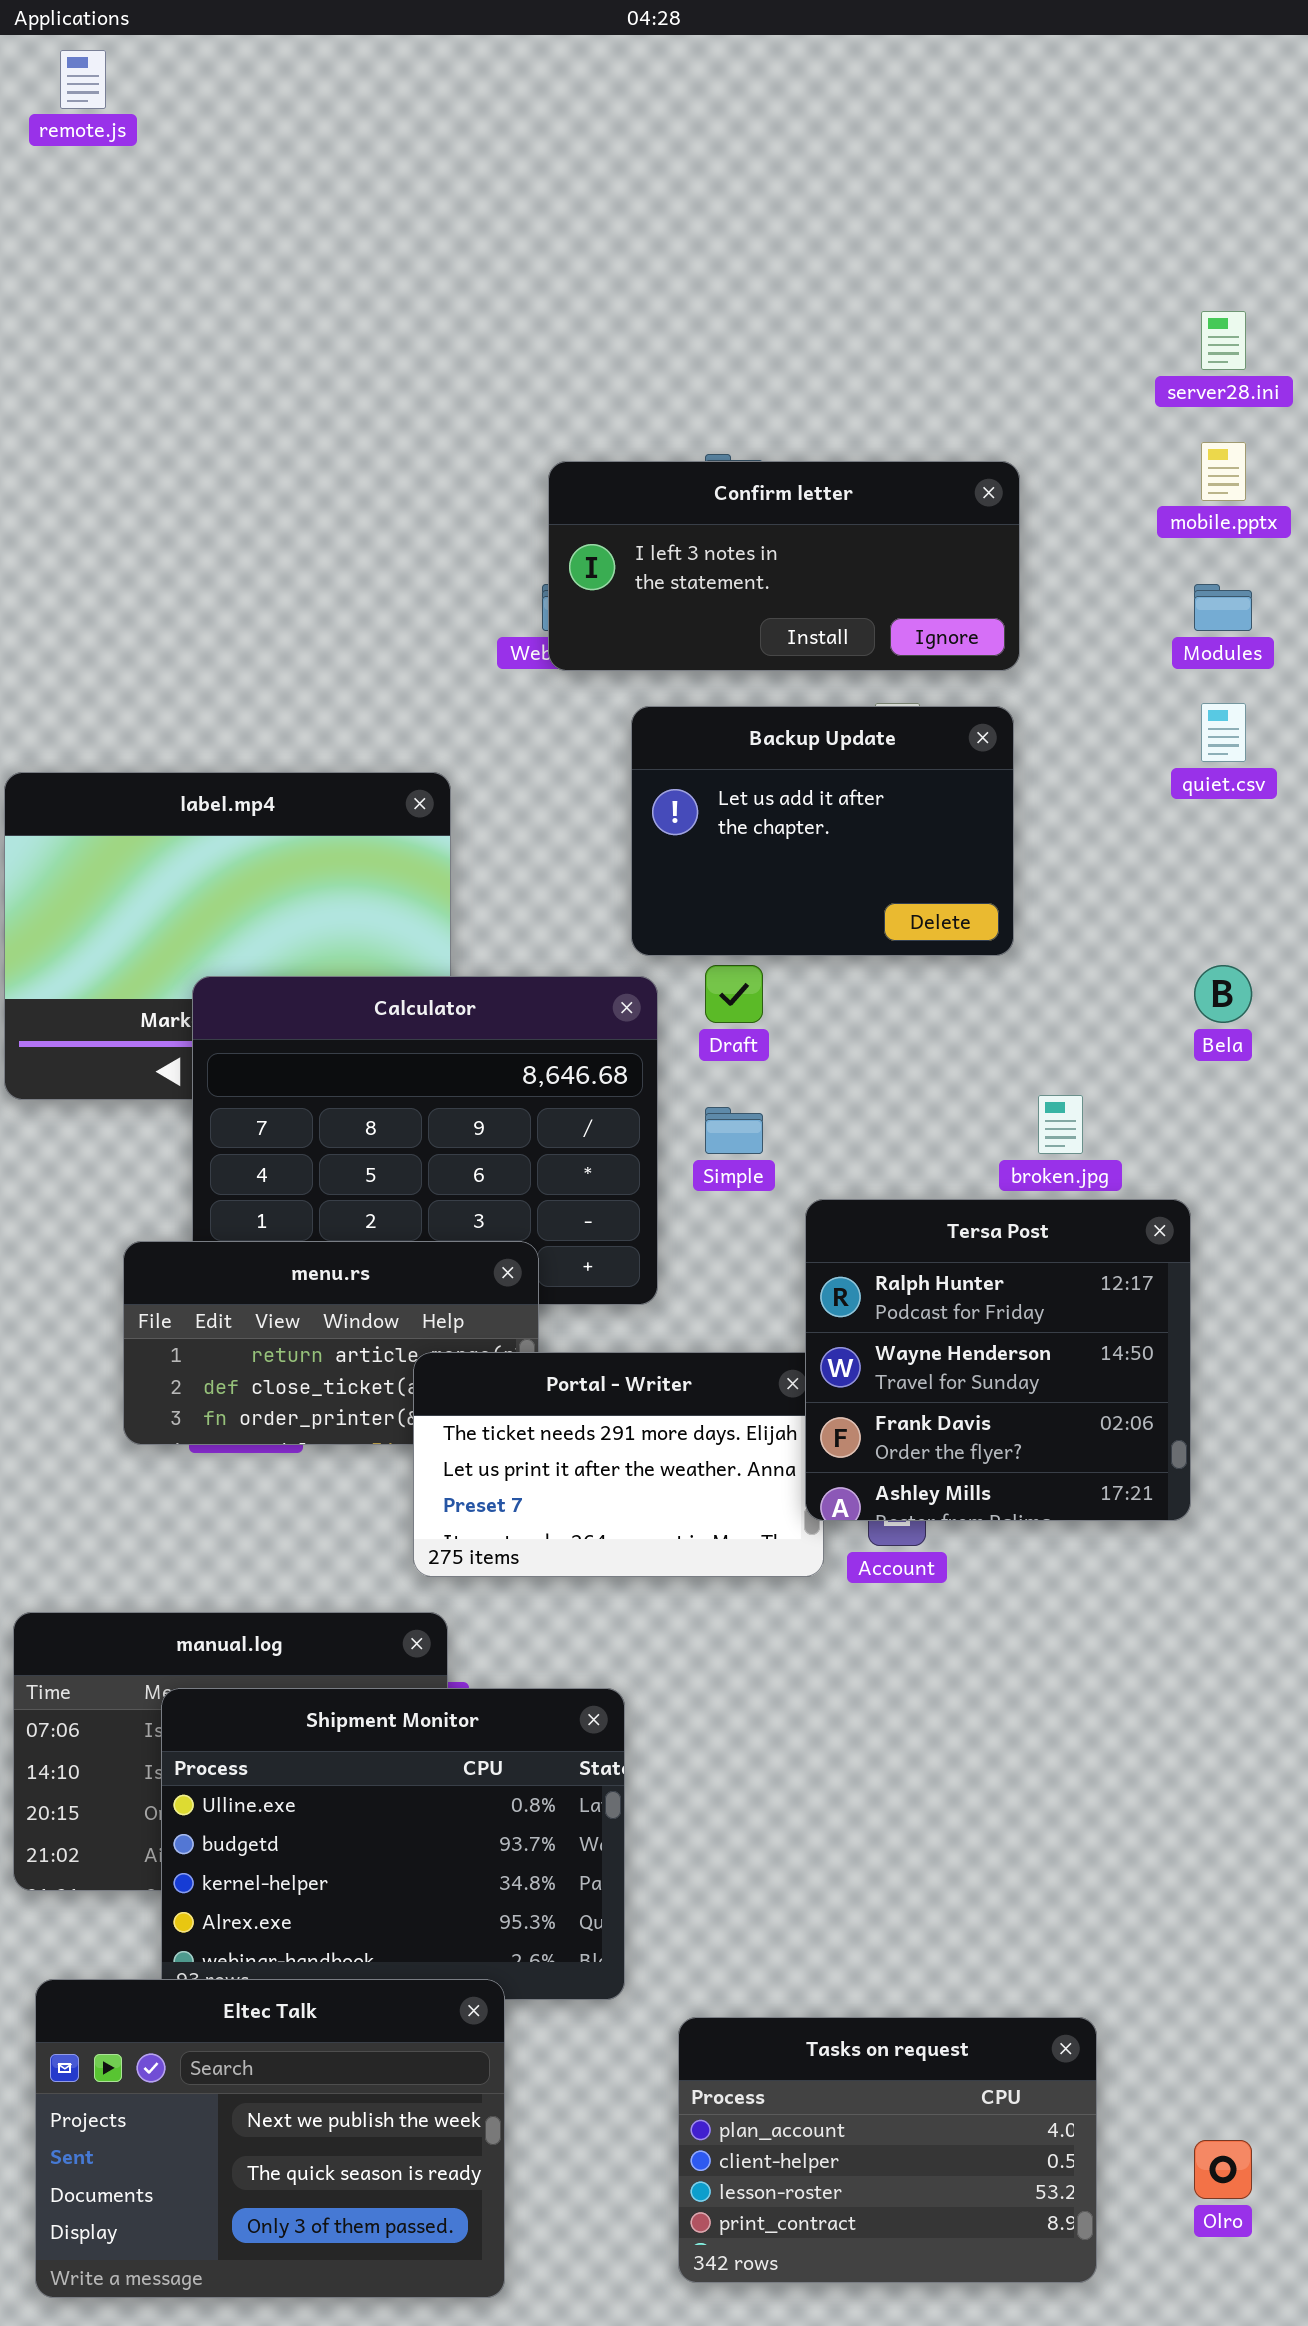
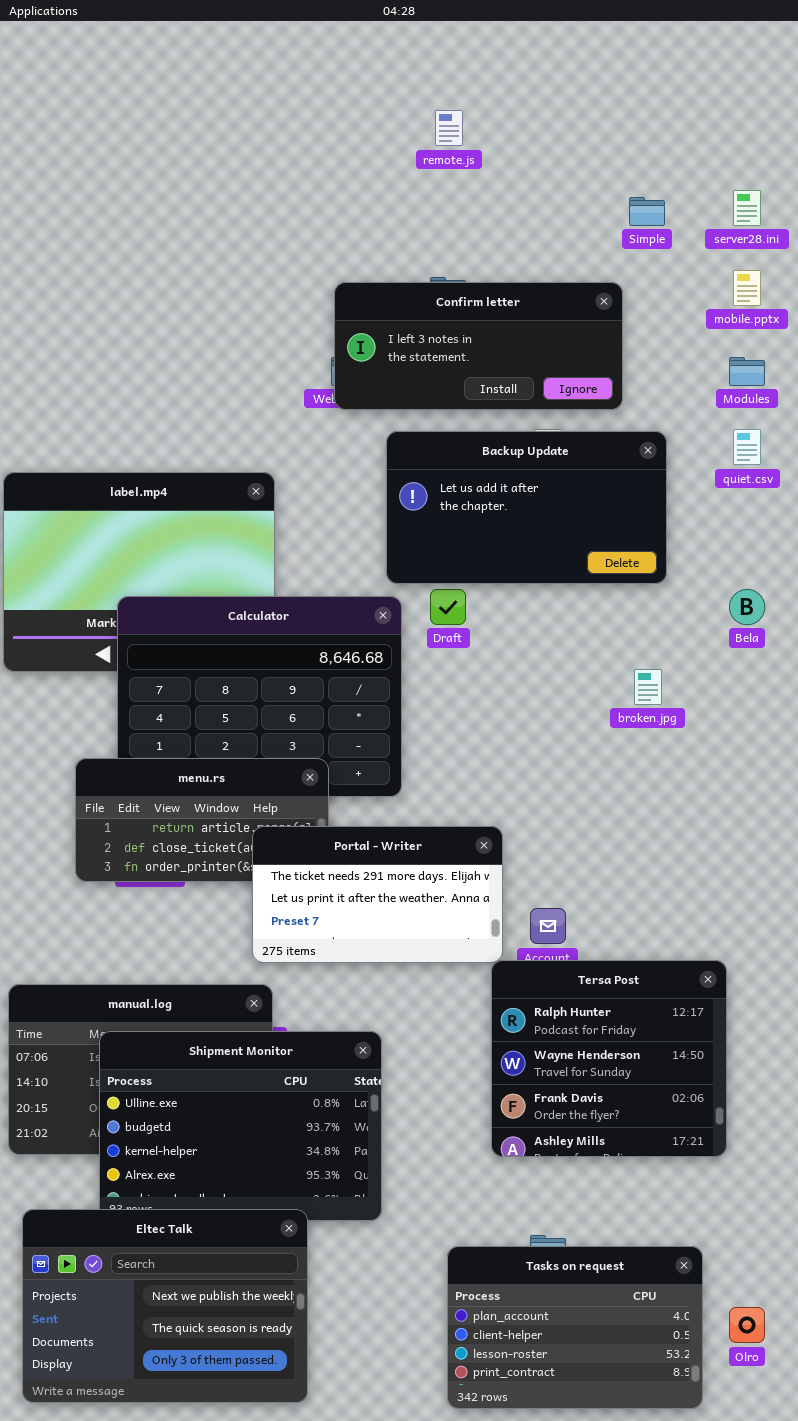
remote.js: [60,50,106,109] -> [435,110,463,146], moved
Backup Update: [631,706,1014,956] -> [386,431,667,584], resized
Simple: [705,1107,763,1154] -> [629,197,665,226], moved
Tersa Post: [805,1199,1191,1521] -> [491,960,727,1157], moved
Tasks on request: [678,2017,1097,2283] -> [447,1246,703,1409], moved

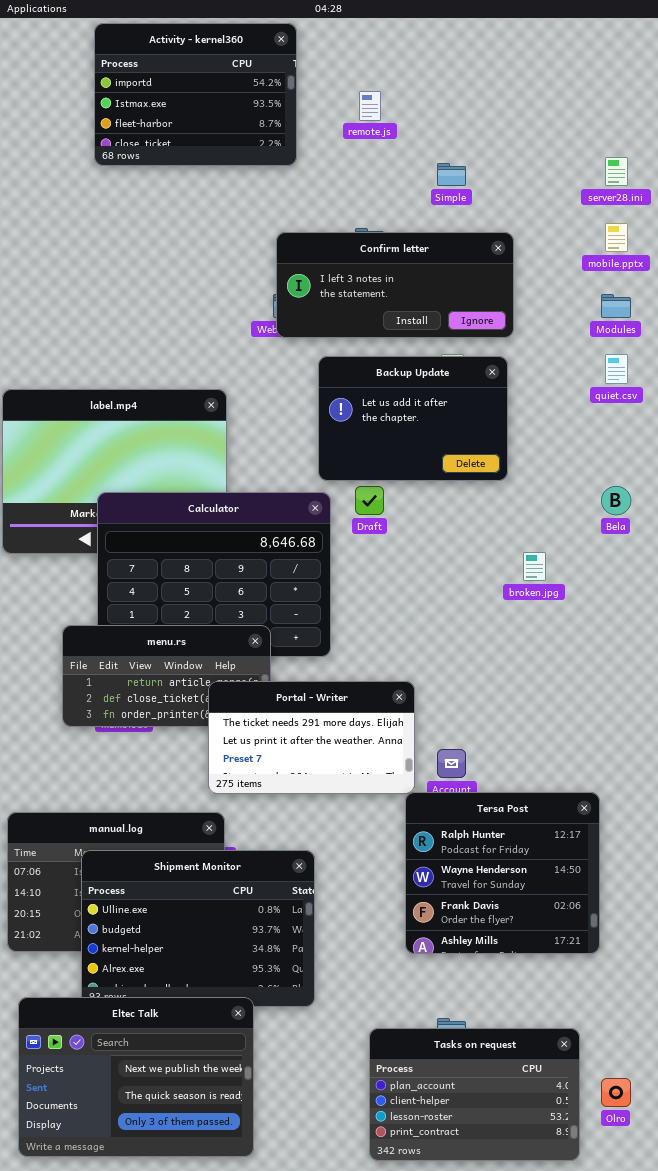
Activity - kernel360: none -> [94,23,297,166], opened
Simple: [629,197,665,226] -> [437,163,466,186], moved
Backup Update: [386,431,667,584] -> [318,356,508,481], resized

